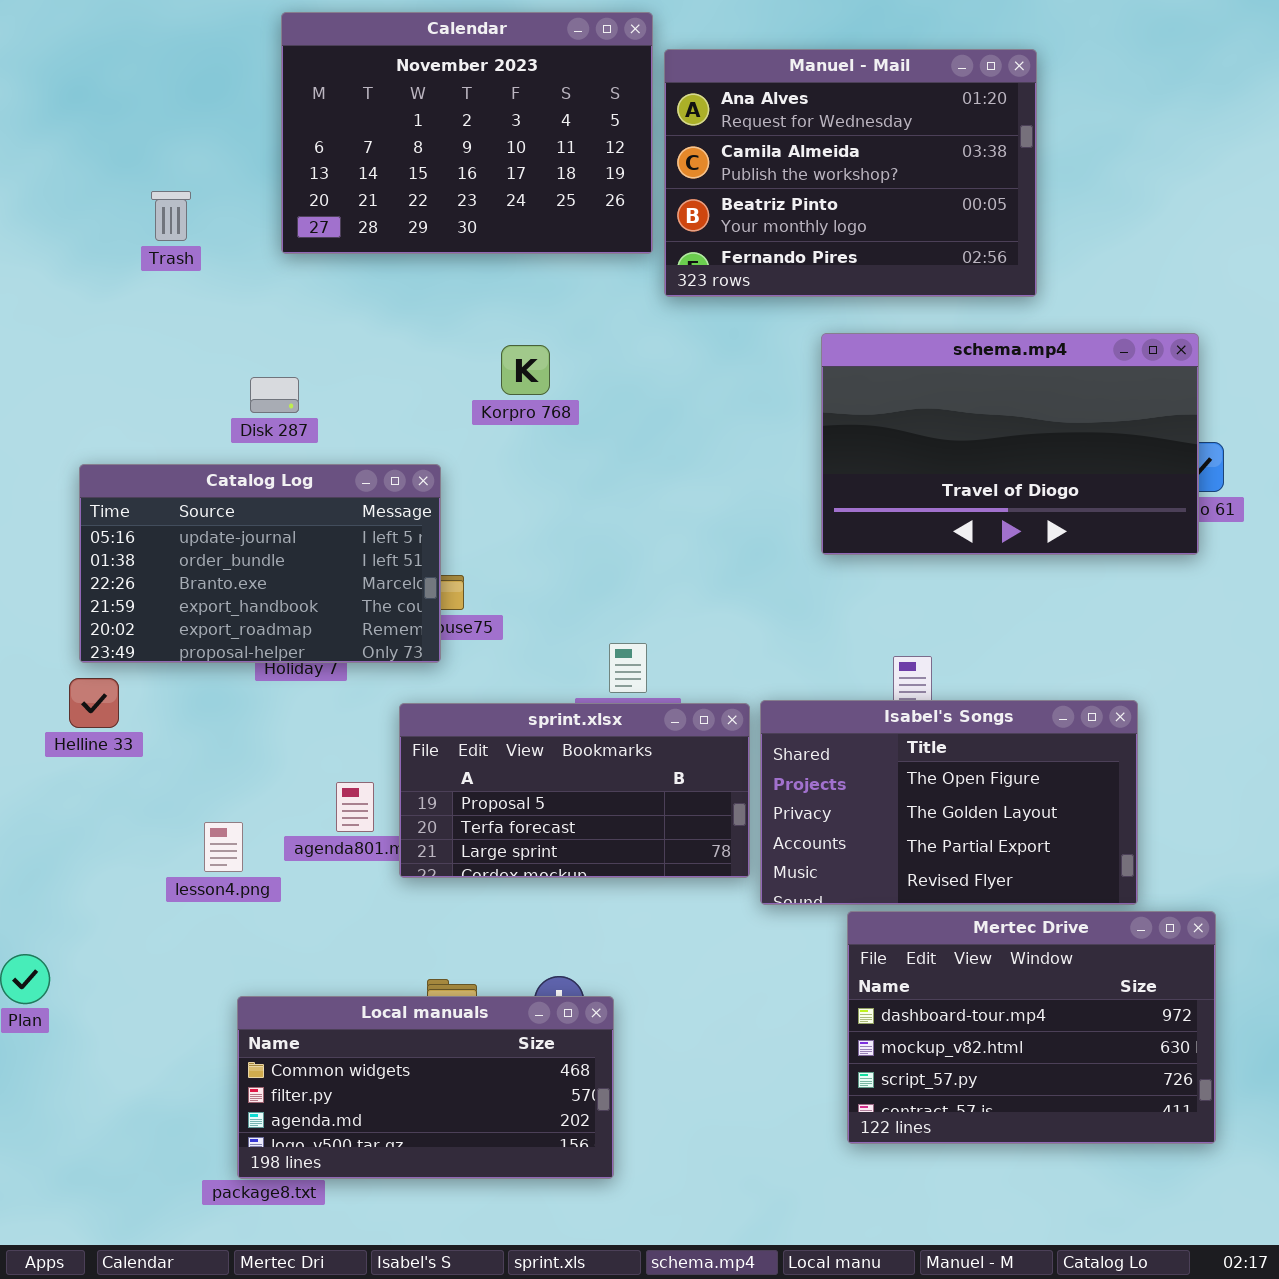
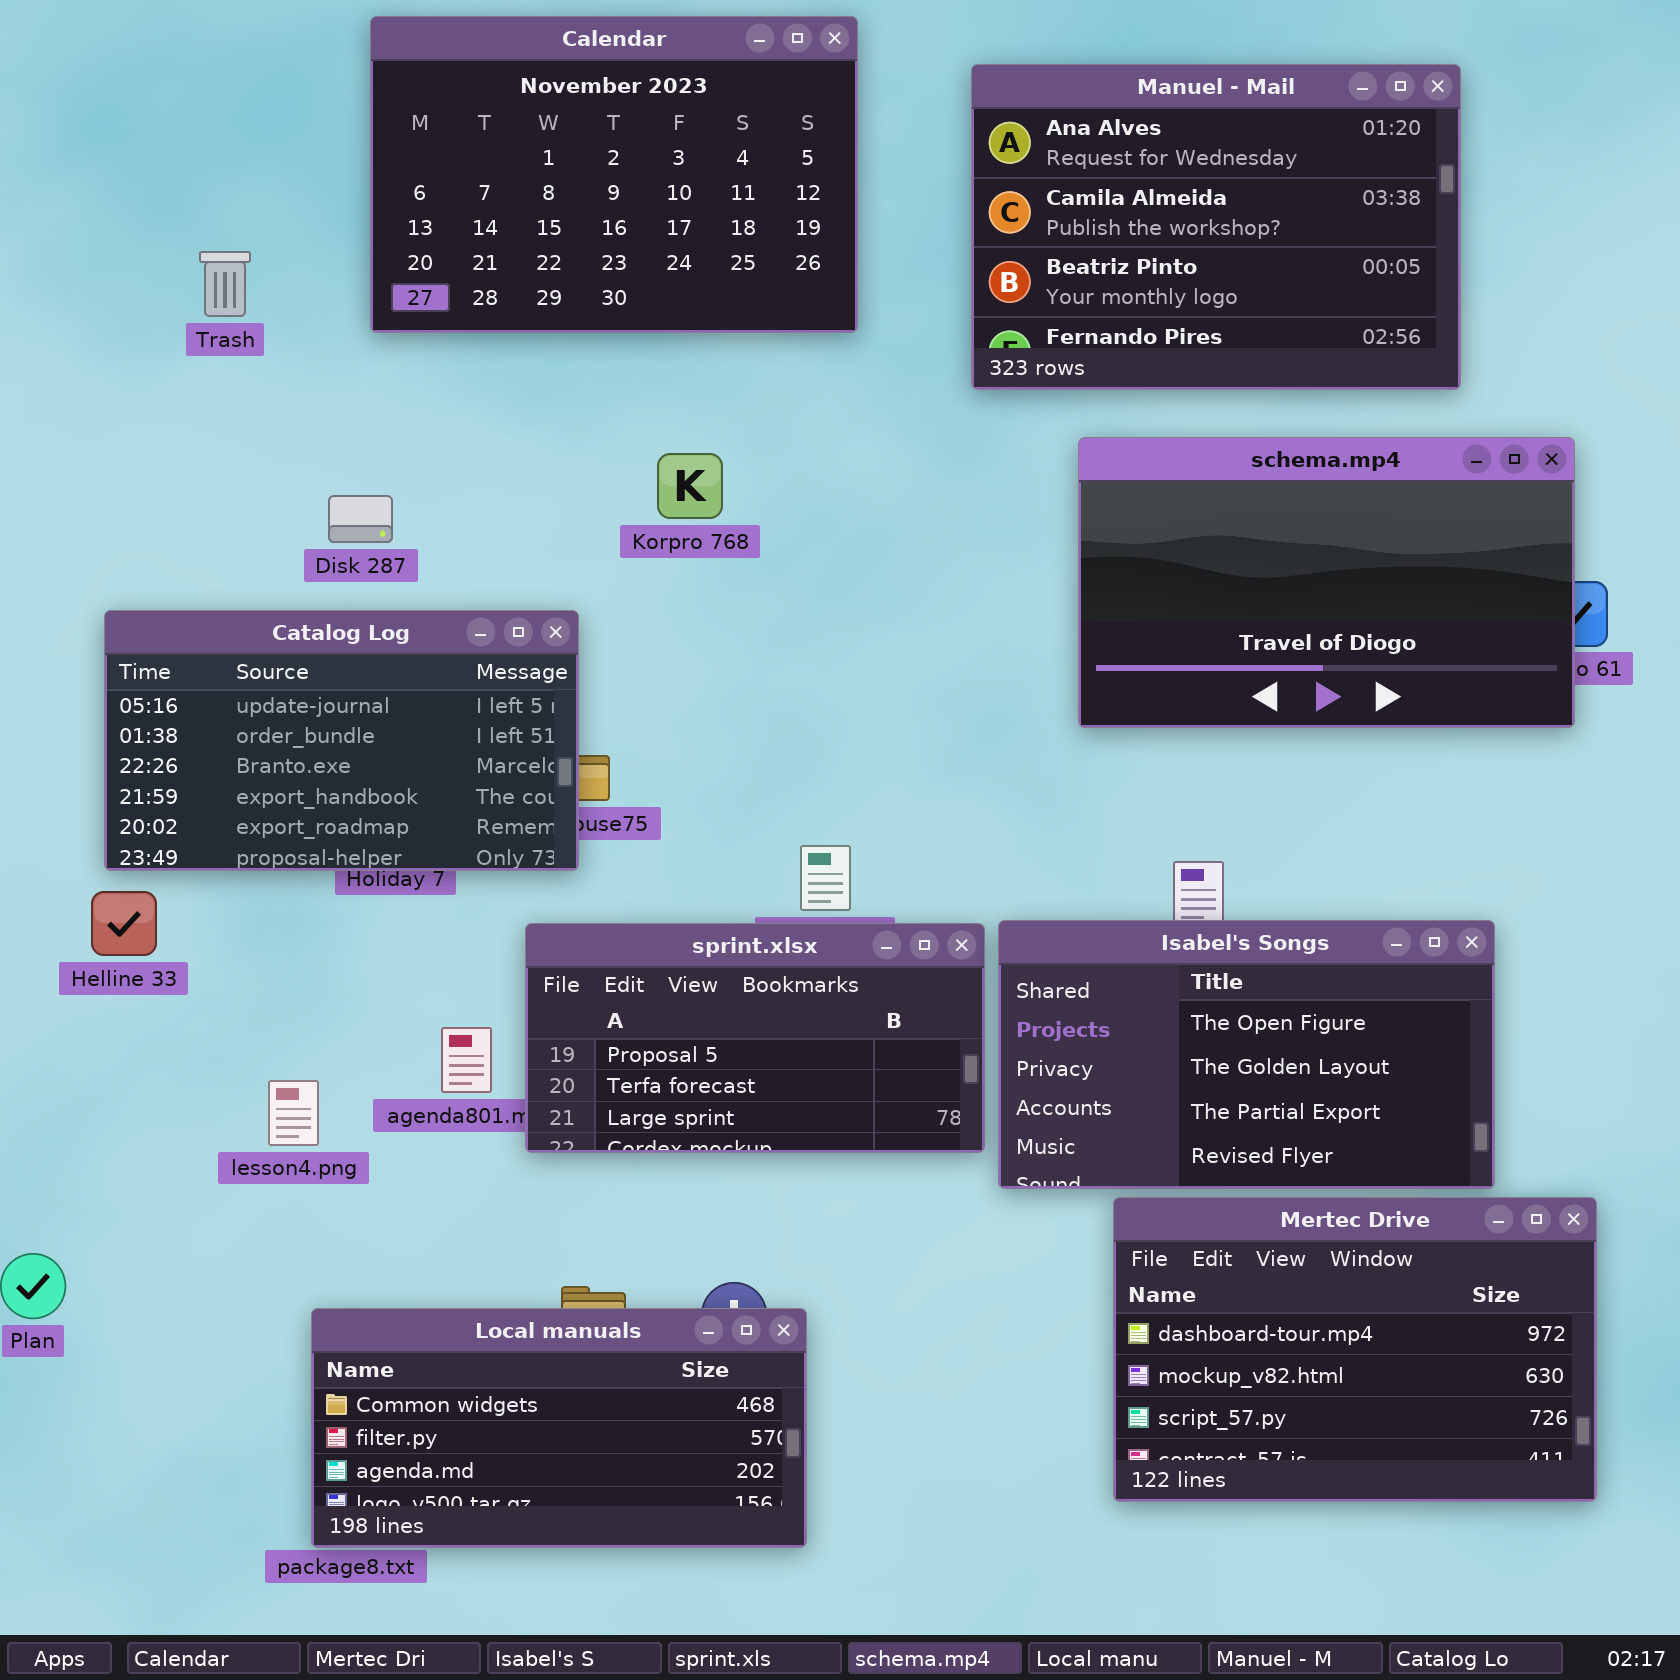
Manuel - Mail: [664,49,1037,297] -> [971,64,1461,390], moved

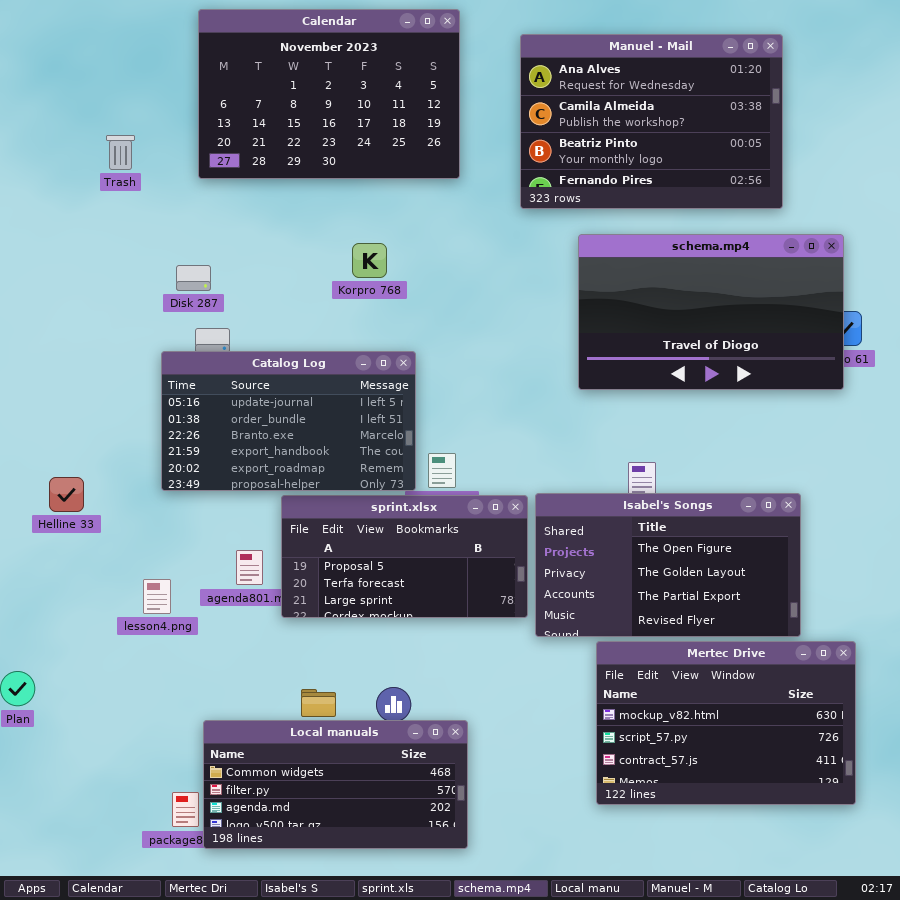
Catalog Log: [104,610,579,871] -> [161,351,416,491], moved
Mertec Drive: [1113,1197,1597,1502] -> [596,641,856,805], scrolled down 1 row
Local manuals: [311,1308,807,1548] -> [203,720,468,849], moved

